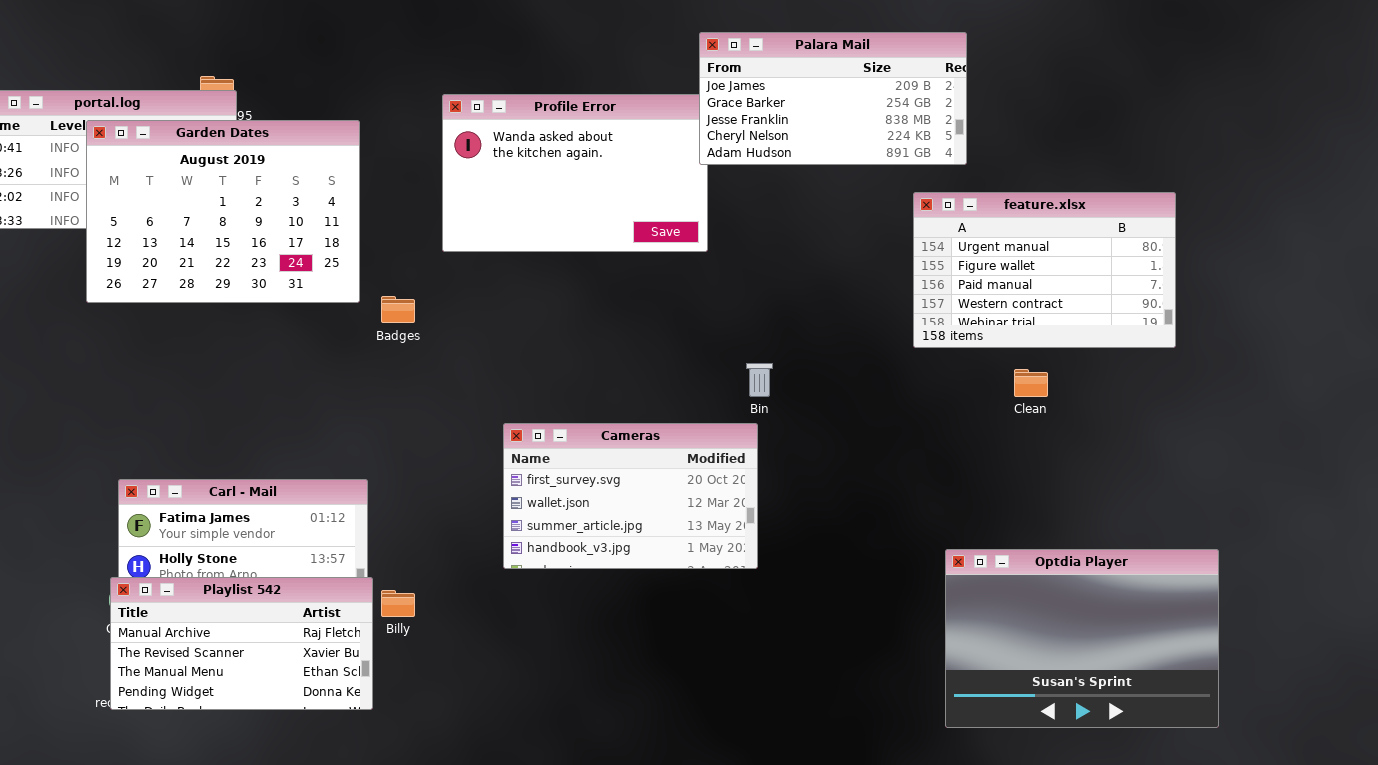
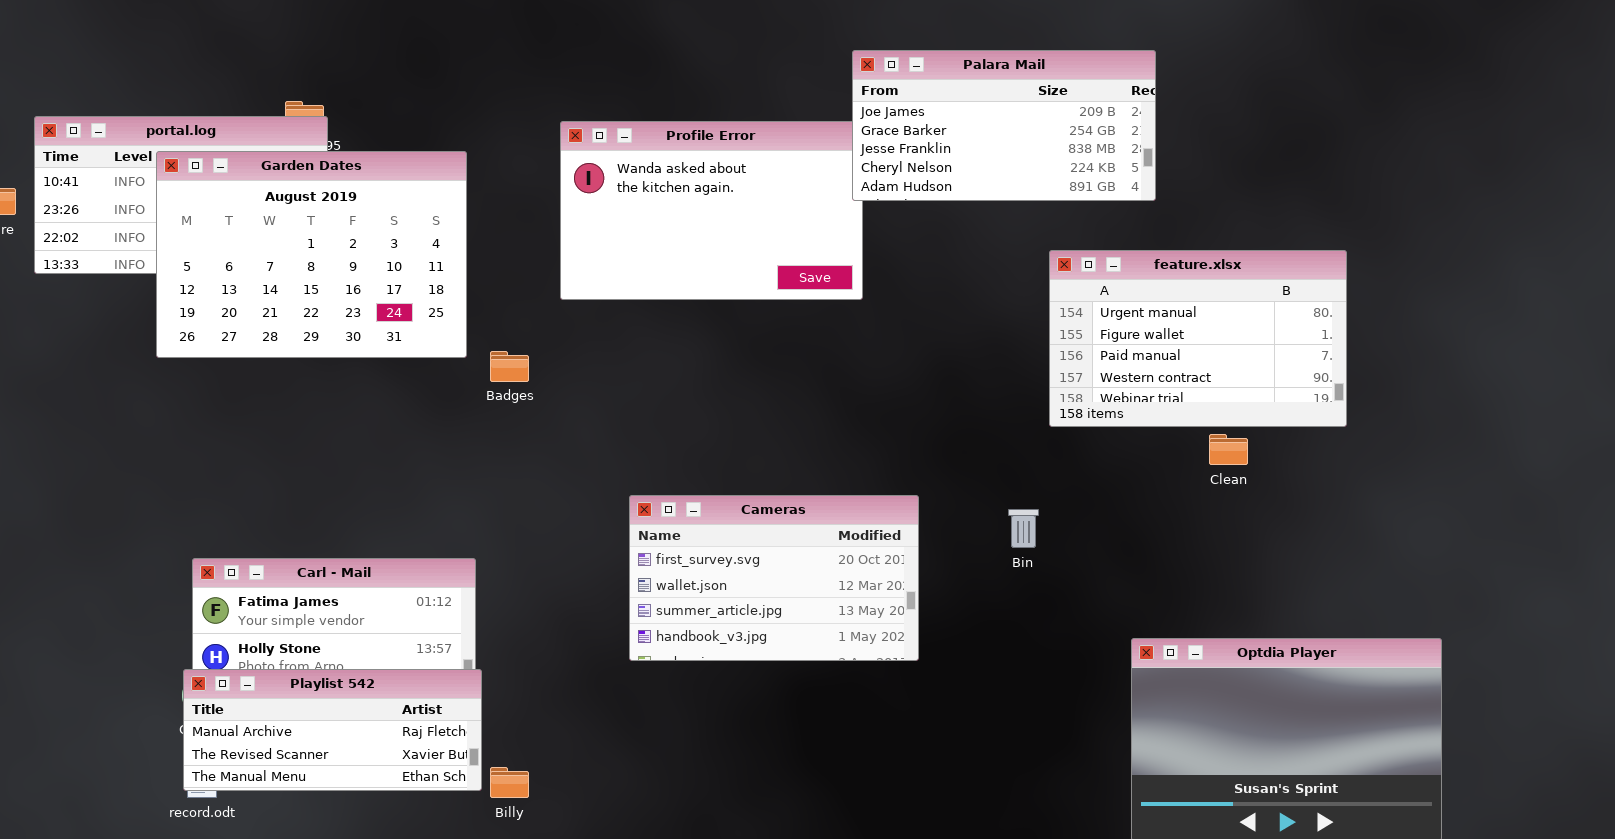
feature.xlsx: [913,192,1176,348] -> [1049,250,1347,427], moved
Bin: [746,363,773,397] -> [1008,509,1039,548], moved
Playlist 542: [110,577,373,710] -> [183,669,482,791], resized
Billy: [381,590,415,617] -> [490,767,529,798], moved

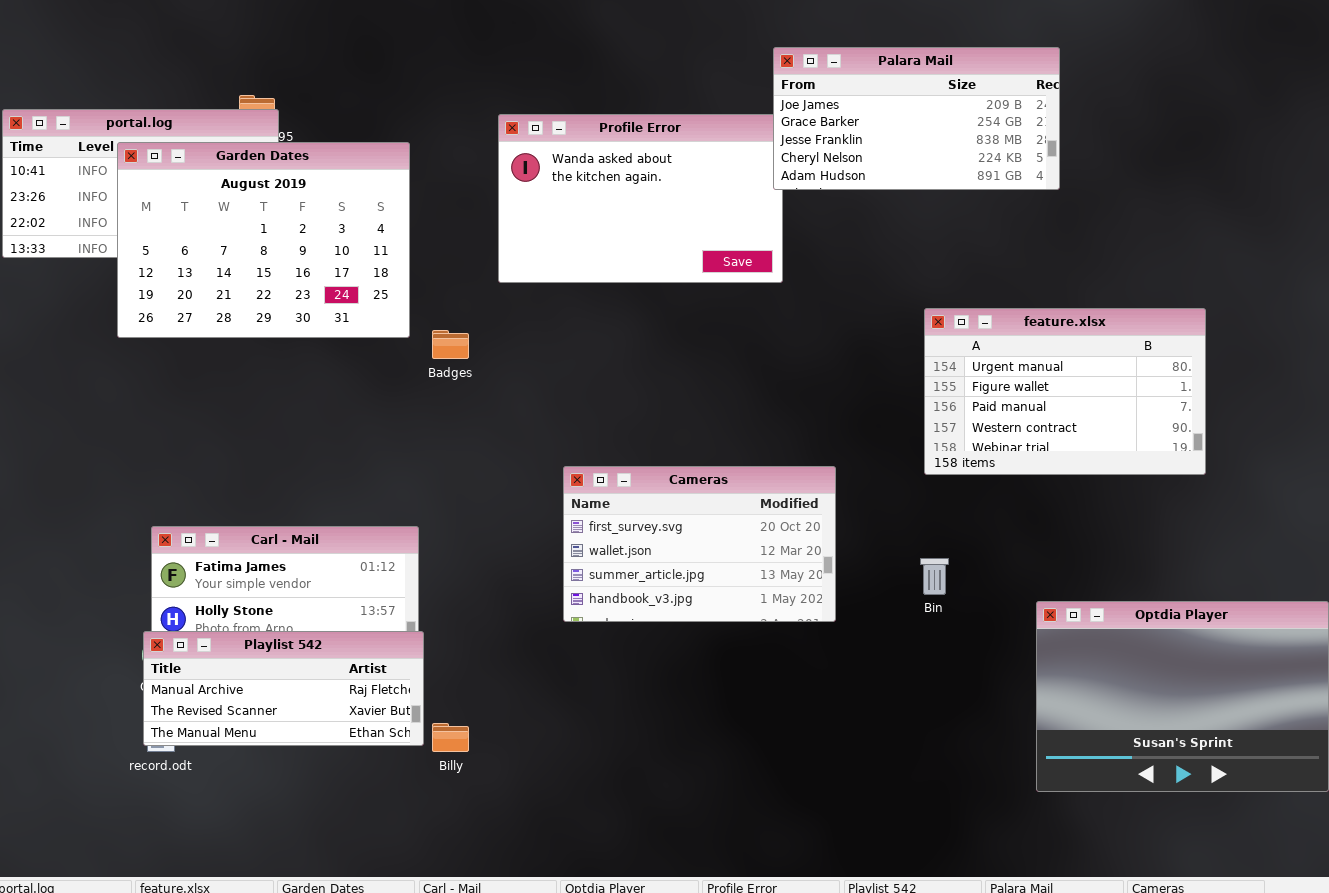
feature.xlsx: [1049,250,1347,427] -> [924,308,1206,475], moved
Bin: [1008,509,1039,548] -> [920,558,949,595], moved

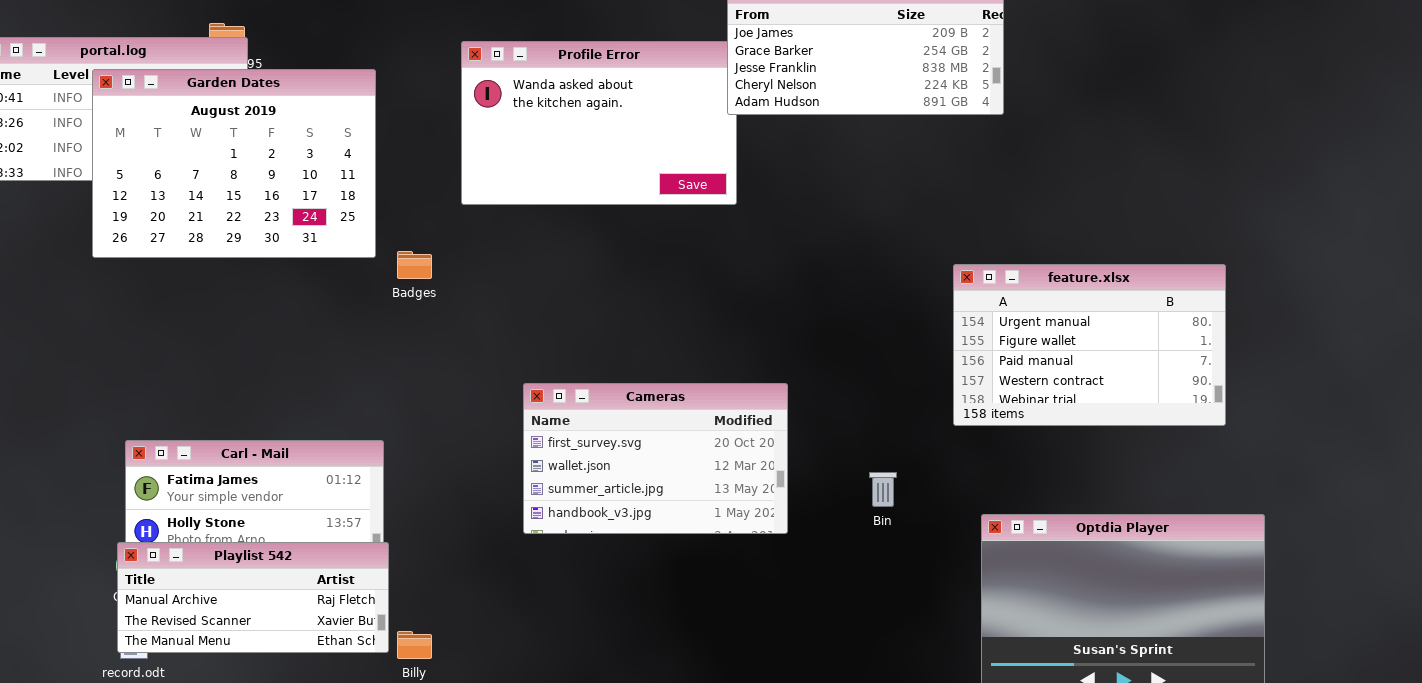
feature.xlsx: [924,308,1206,475] -> [953,264,1226,426], moved

